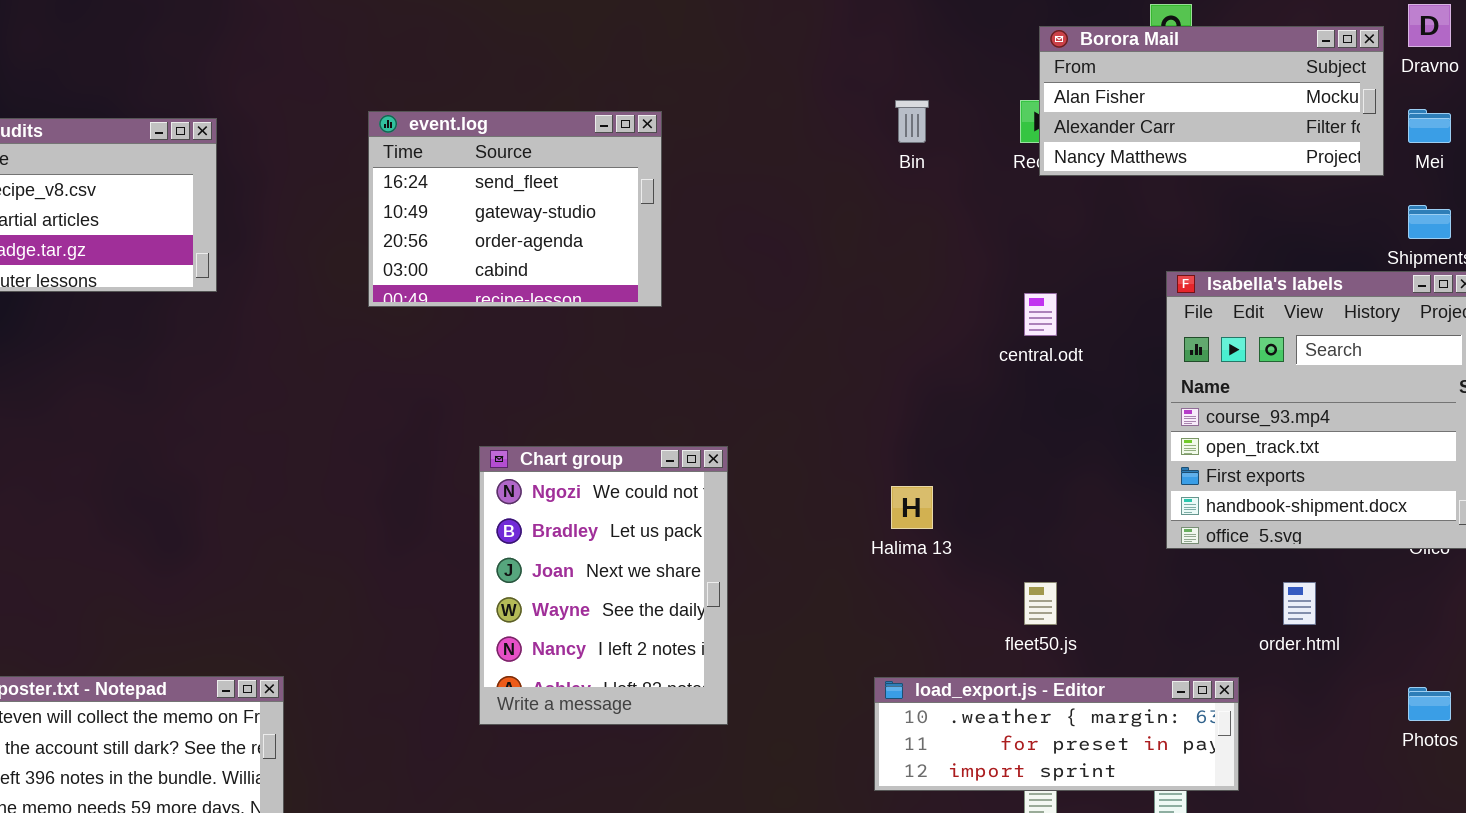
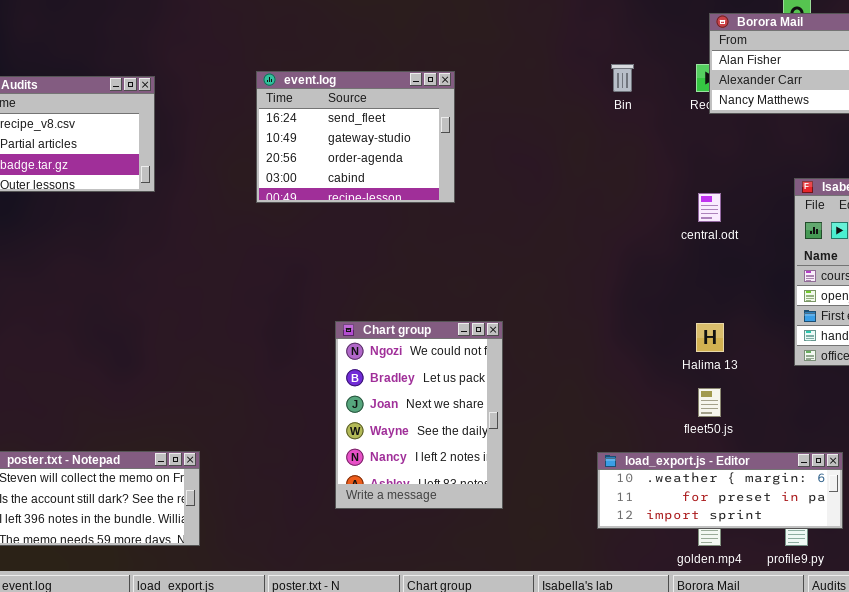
Chart group: [479,446,728,725] -> [335,321,503,509], moved
Halima 13: [891,486,933,529] -> [696,323,724,352], moved

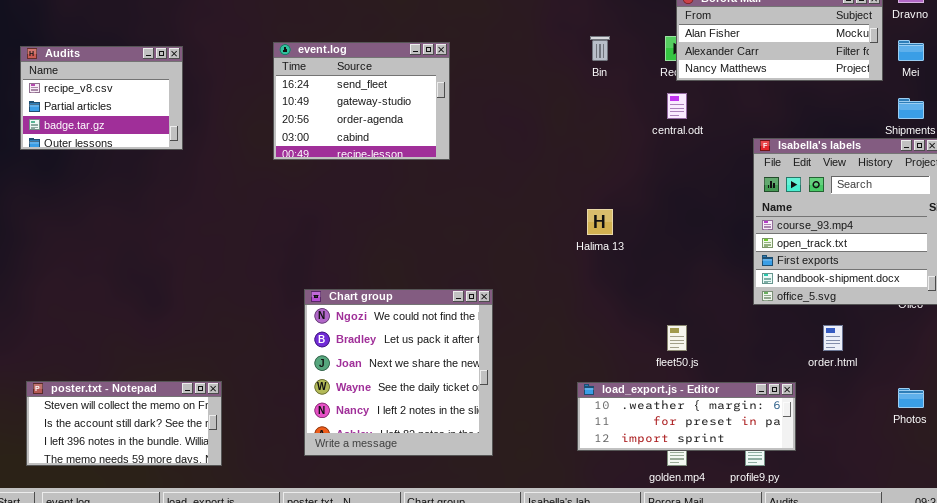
central.odt: [698,193,721,222] -> [667,93,687,119], moved
Chart group: [335,321,503,509] -> [304,289,493,456], moved, resized
Halima 13: [696,323,724,352] -> [587,209,613,235], moved

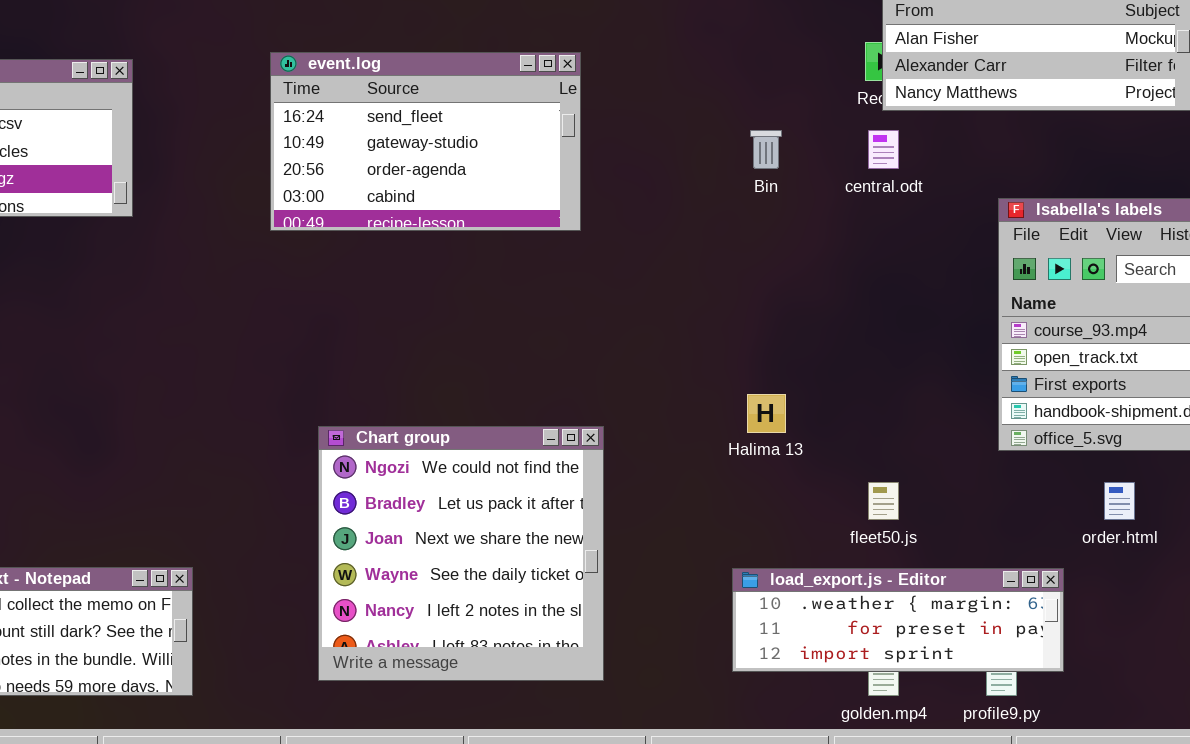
Bin: [590,36,610,61] -> [750,130,782,169], moved
event.log: [273,42,450,160] -> [270,52,581,231], resized
Halima 13: [587,209,613,235] -> [747,394,786,433], moved

